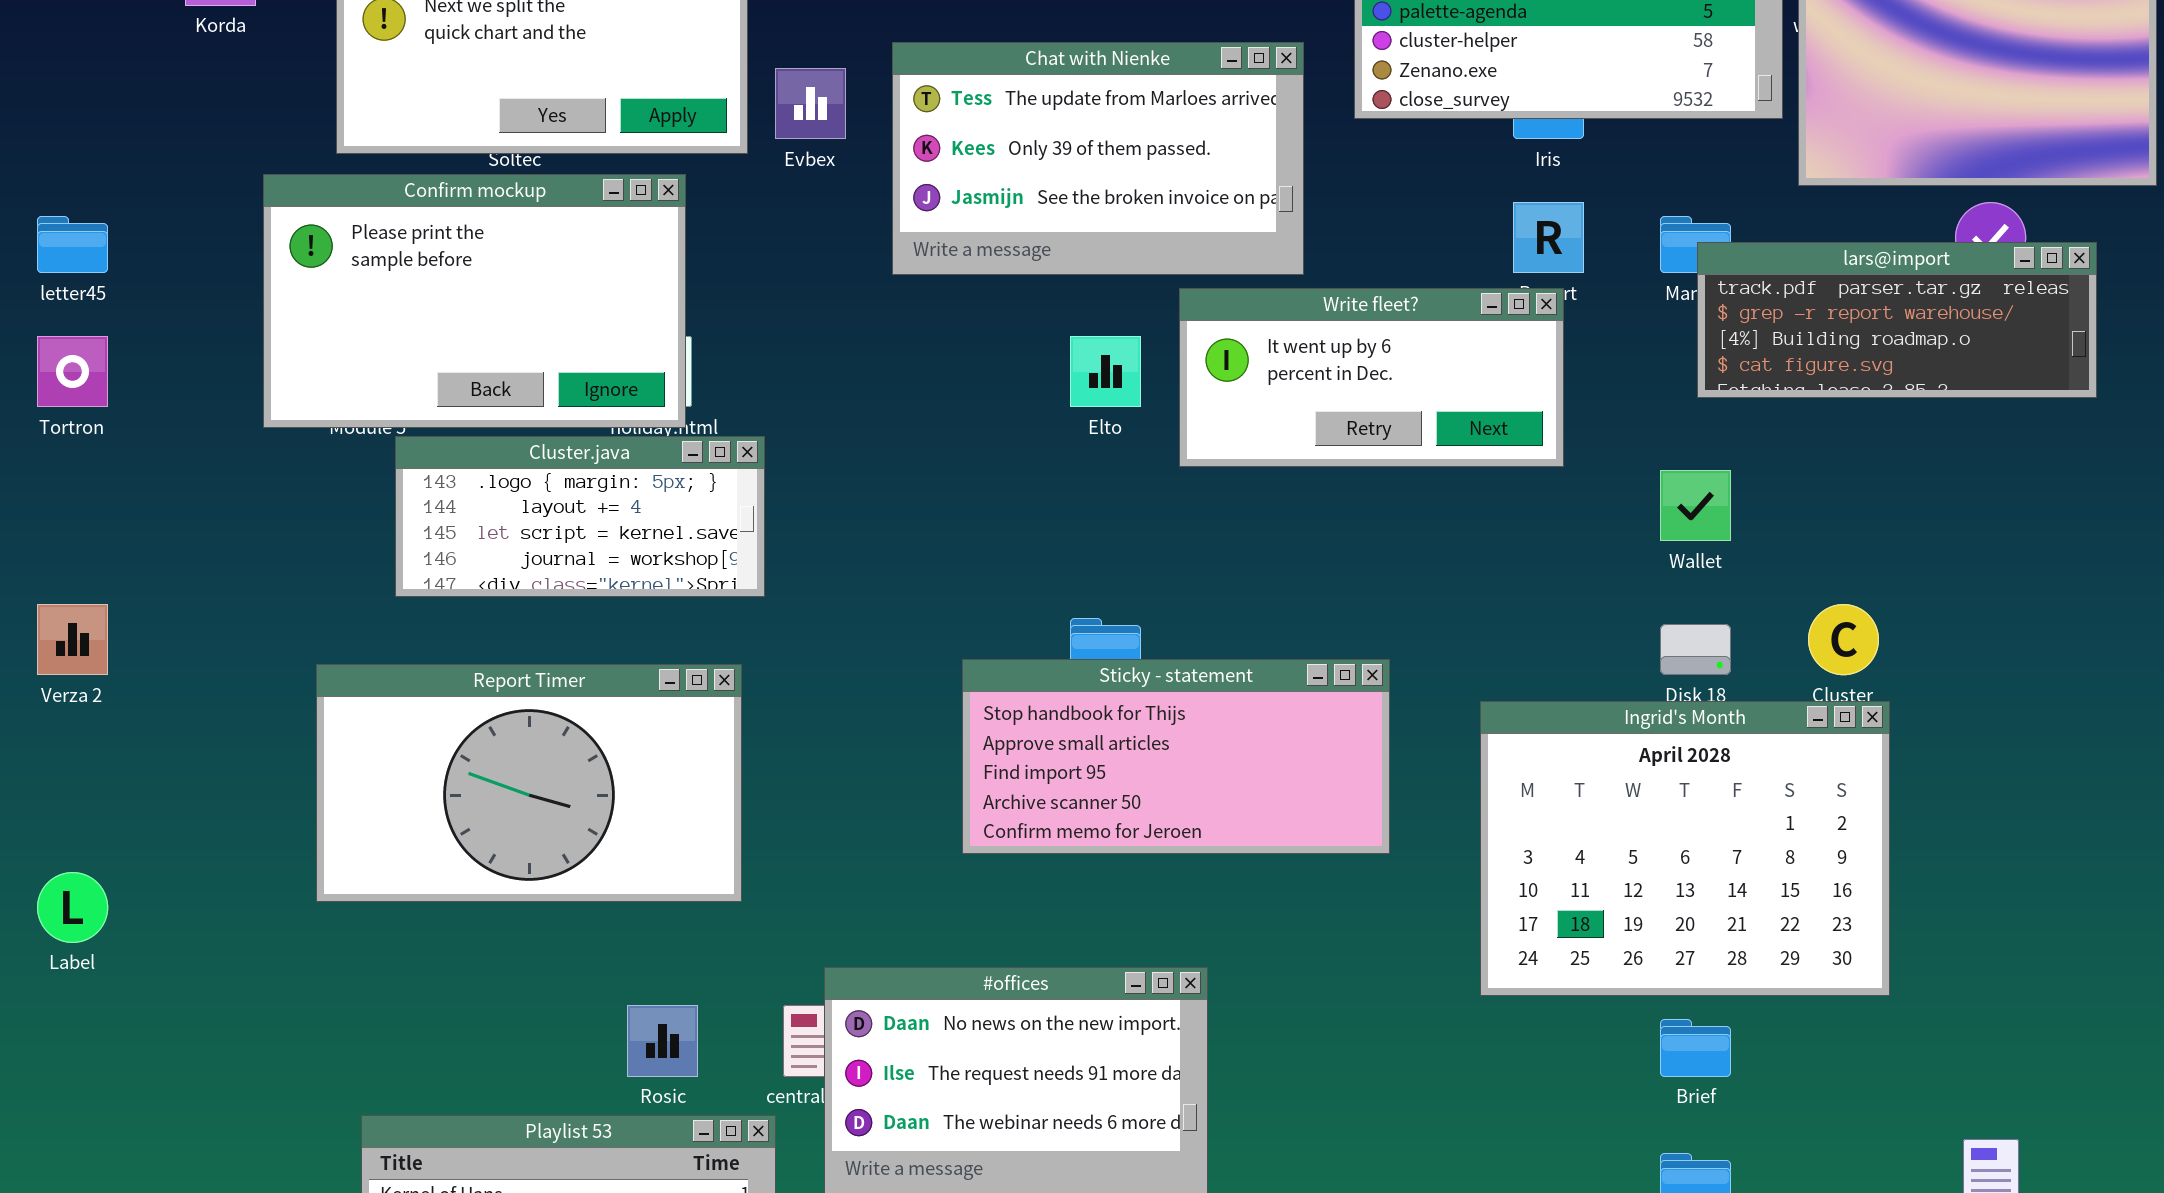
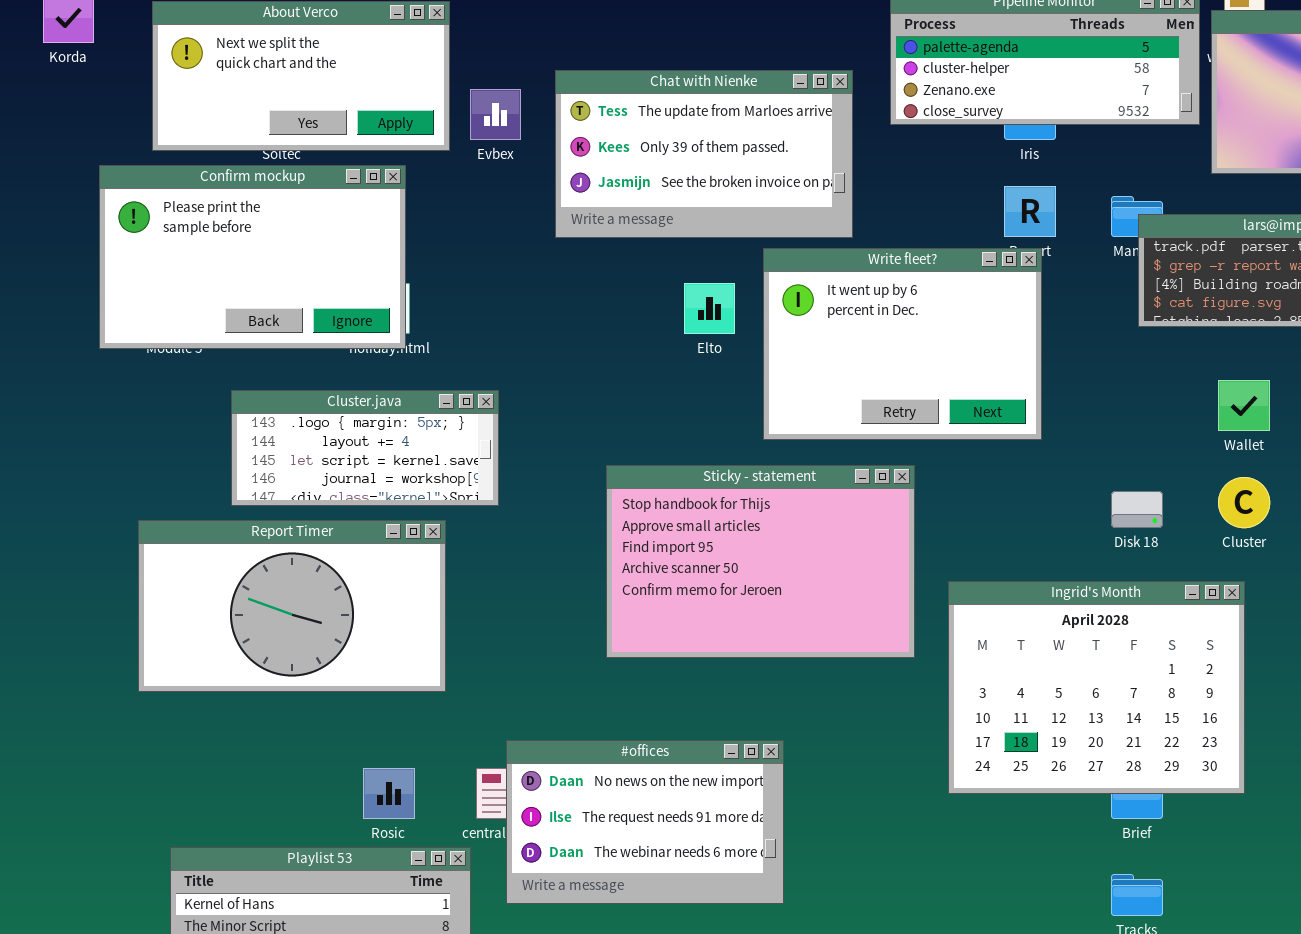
Write fleet?: [1179,288,1564,467] -> [763,248,1042,440], resized
Cluster.java: [395,436,765,597] -> [231,390,499,506], moved
Wallet: [1660,470,1731,541] -> [1218,380,1270,431], moved
Sticky - statement: [962,659,1390,854] -> [606,465,915,658], resized
Ingrid's Month: [1480,701,1890,996] -> [948,581,1245,794], moved

